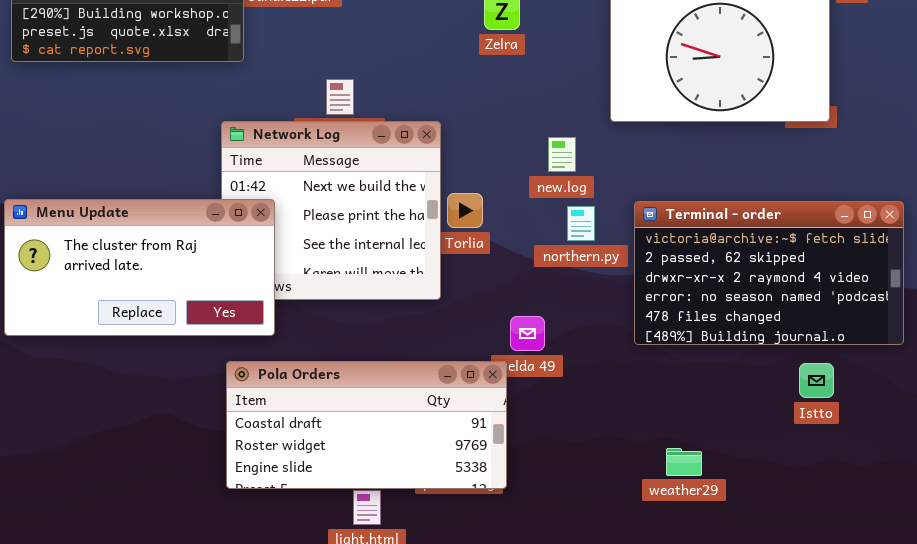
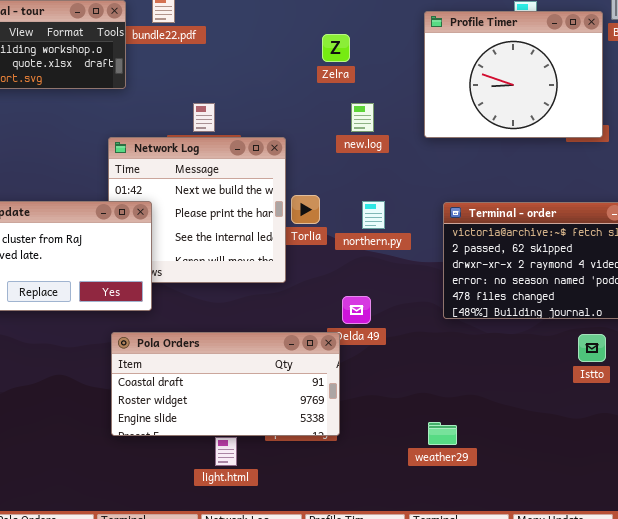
new.log: [548,137,576,172] -> [351,103,374,132], moved
northern.py: [567,206,595,241] -> [362,201,385,229], moved
weather29: [666,448,702,476] -> [428,422,457,445], moved

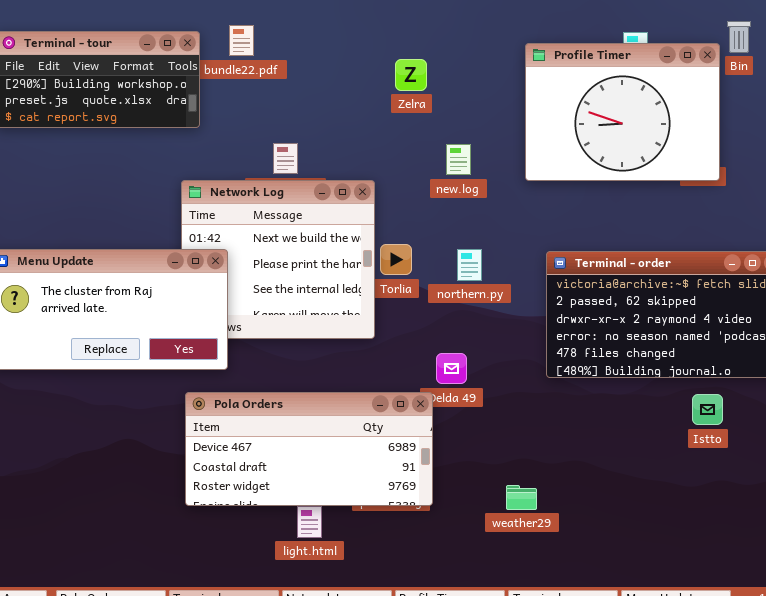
Zelra: [322,34,350,62] -> [395,59,427,91], moved
Pola Orders: [111,332,340,436] -> [185,392,433,506], scrolled up 1 row
weather29: [428,422,457,445] -> [506,485,537,510], moved

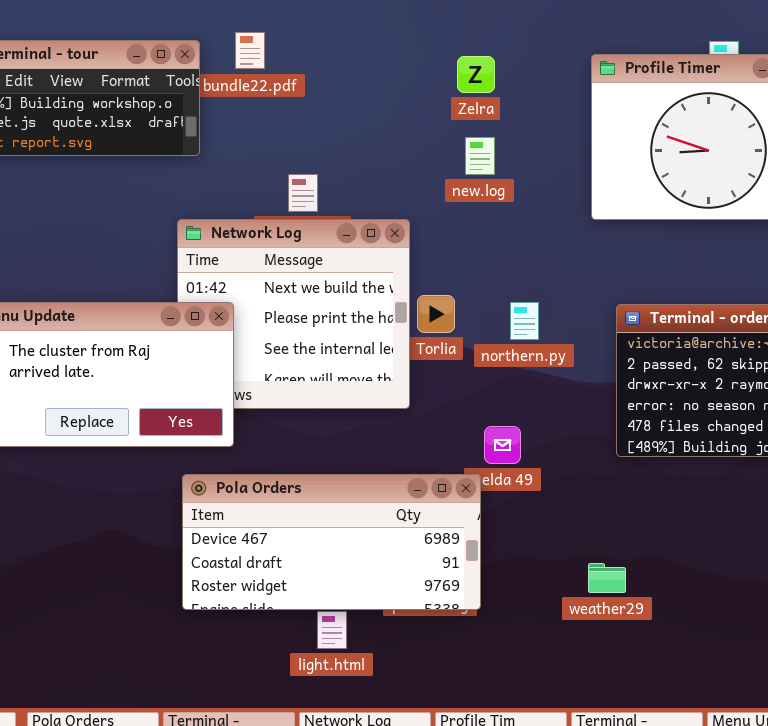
Zelra: [395,59,427,91] -> [457,56,495,93], moved
new.log: [446,144,471,175] -> [465,137,495,175], moved
weather29: [506,485,537,510] -> [588,563,626,593], moved

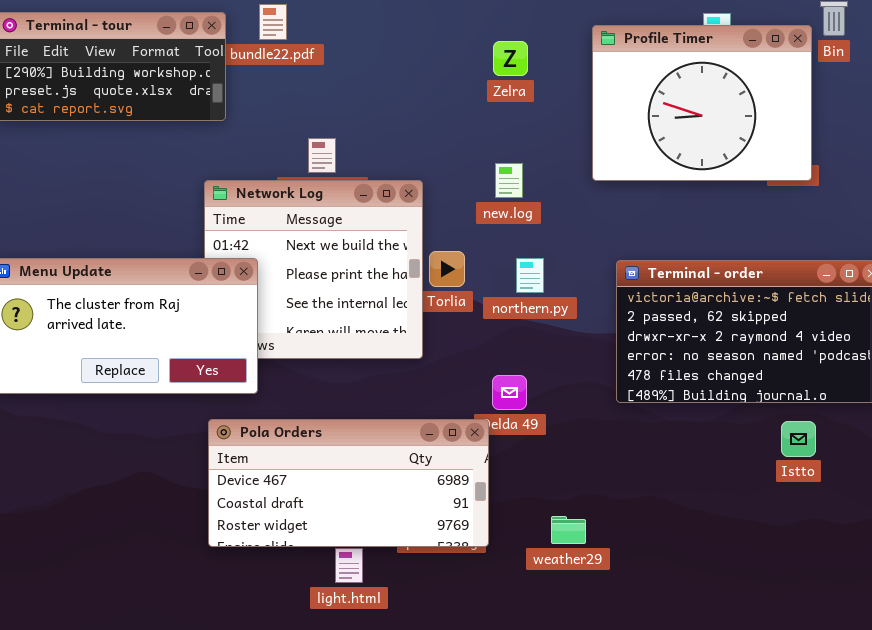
Zelra: [457,56,495,93] -> [493,41,528,76], moved
new.log: [465,137,495,175] -> [495,163,523,198], moved
weather29: [588,563,626,593] -> [551,516,586,544], moved

